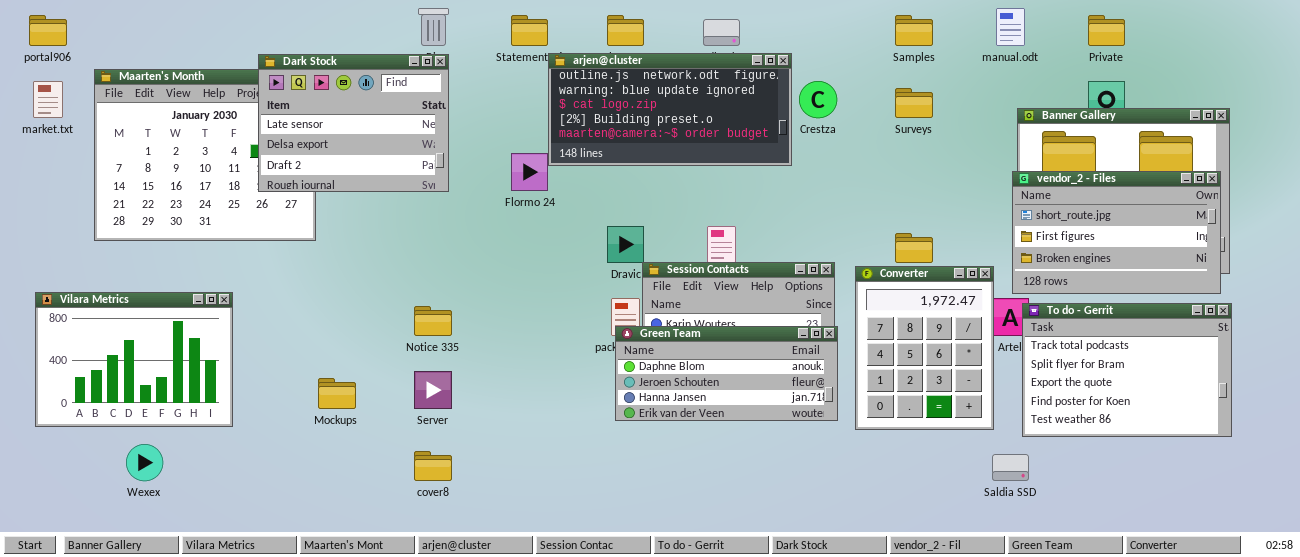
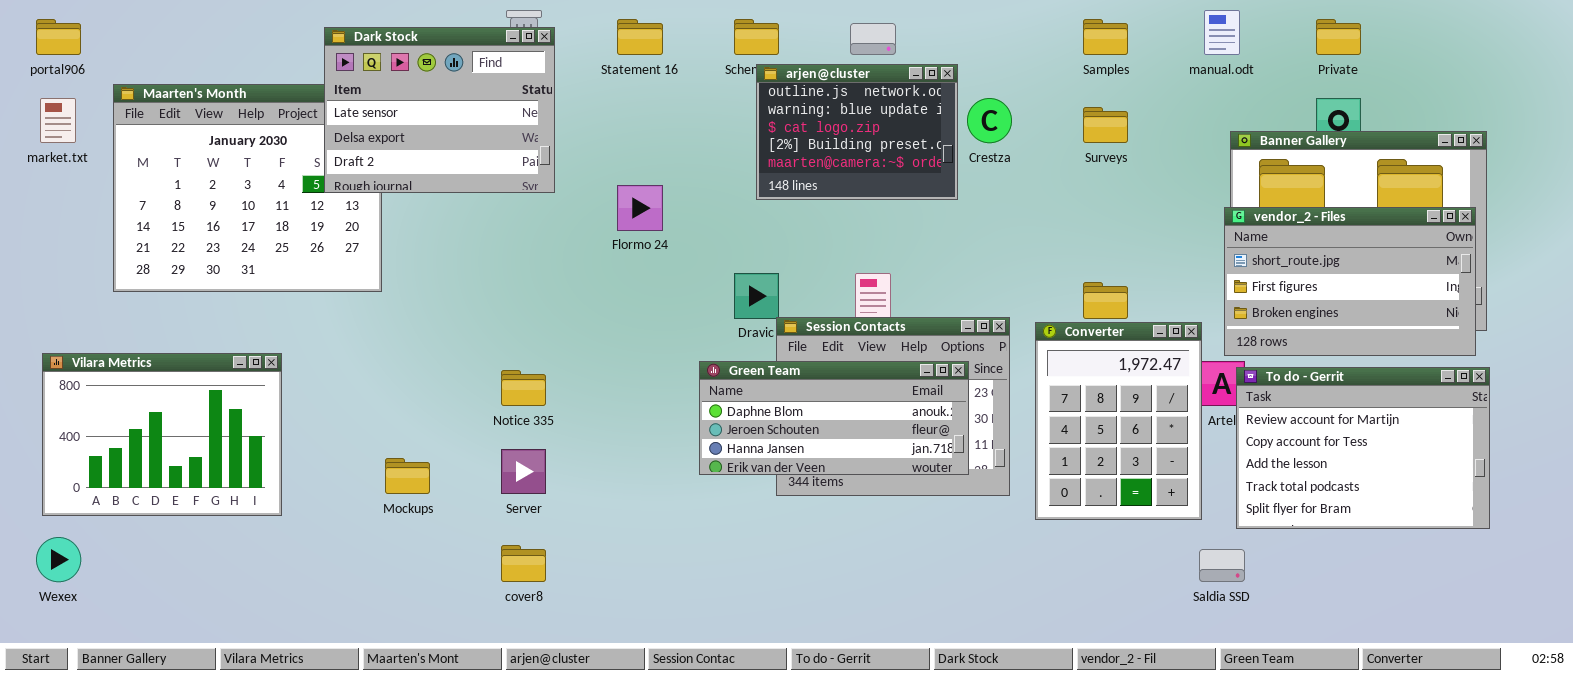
arjen@cluster: [548,53,792,166] -> [756,64,958,200], resized
Dark Stock: [258,54,449,192] -> [324,27,555,193], moved
To do - Gerrit: [1022,303,1232,437] -> [1236,367,1490,529], scrolled up 3 rows
Green Team: [615,326,838,421] -> [699,361,969,475], moved
Wexex: [126,444,163,481] -> [36,537,81,582], moved

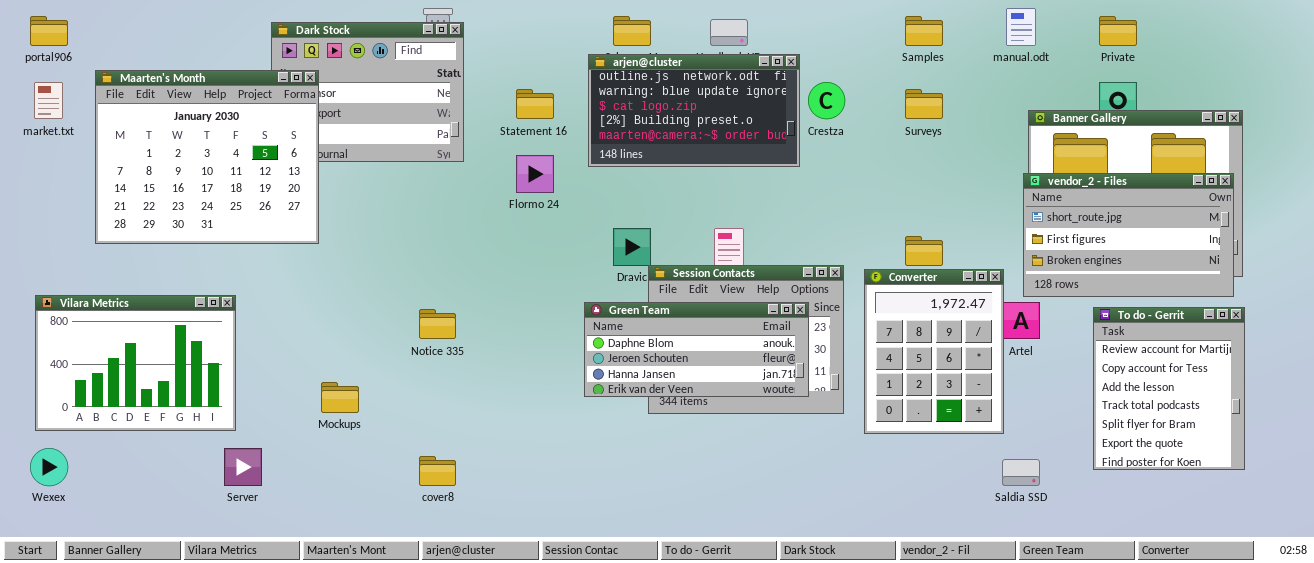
Statement 16: [617,19,663,55] -> [516,89,554,119], moved
arjen@cluster: [756,64,958,200] -> [588,54,800,167], resized
Maarten's Month: [113,84,382,292] -> [95,70,319,244], raised
To do - Gerrit: [1236,367,1490,529] -> [1093,307,1245,470], resized
Server: [501,449,546,494] -> [224,448,262,486], moved

